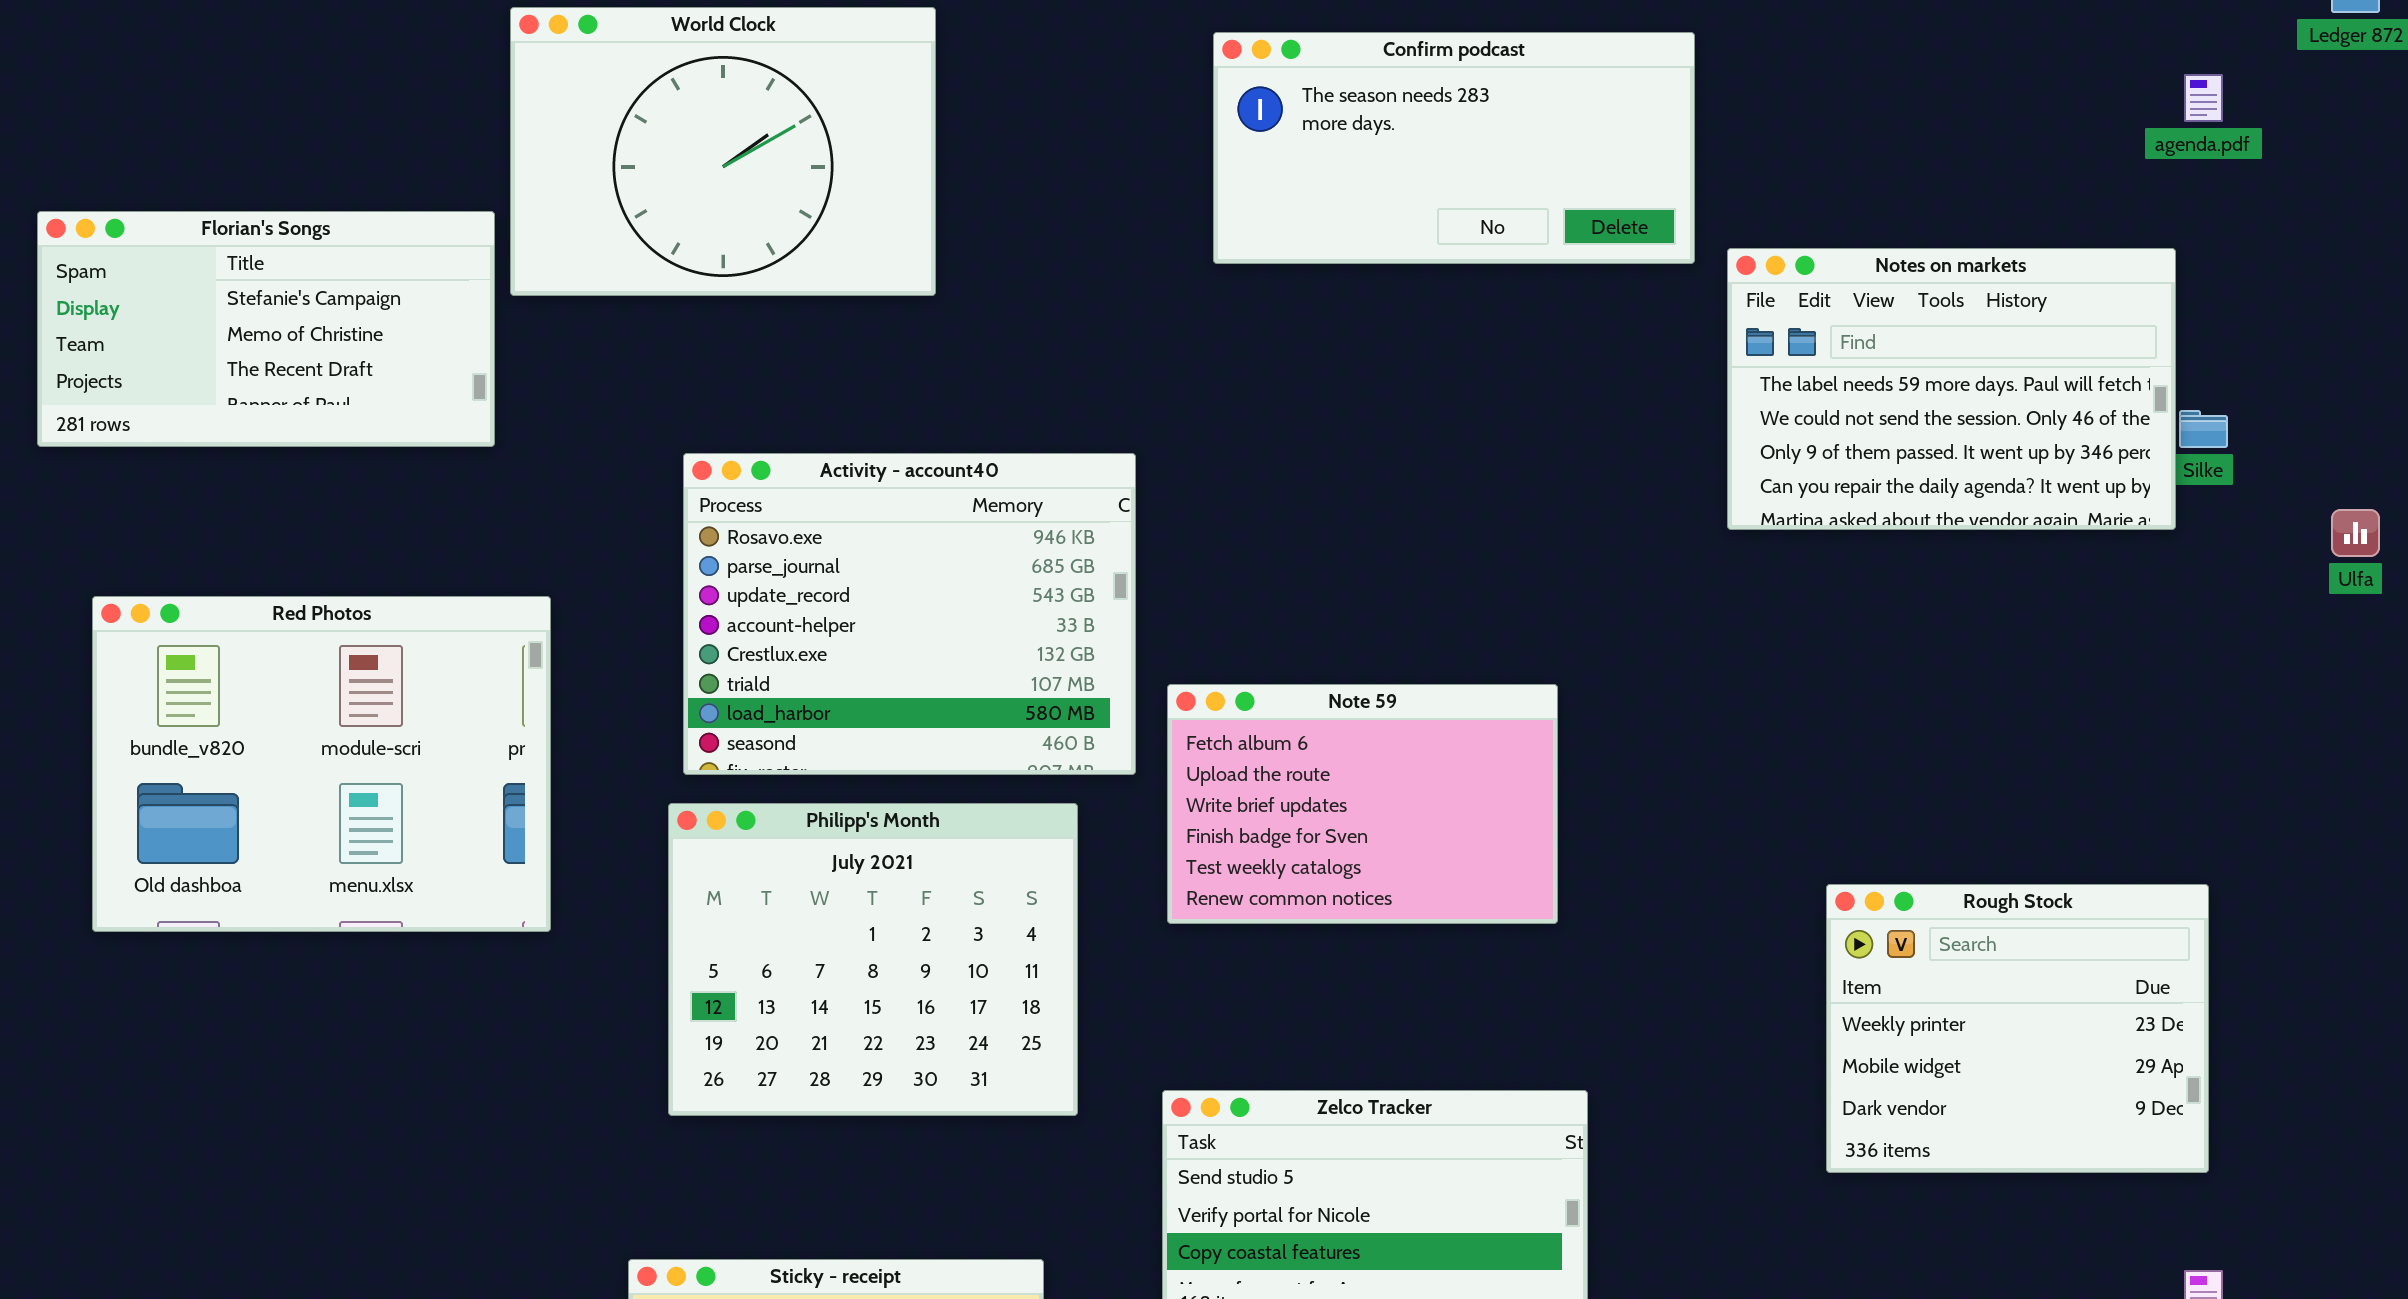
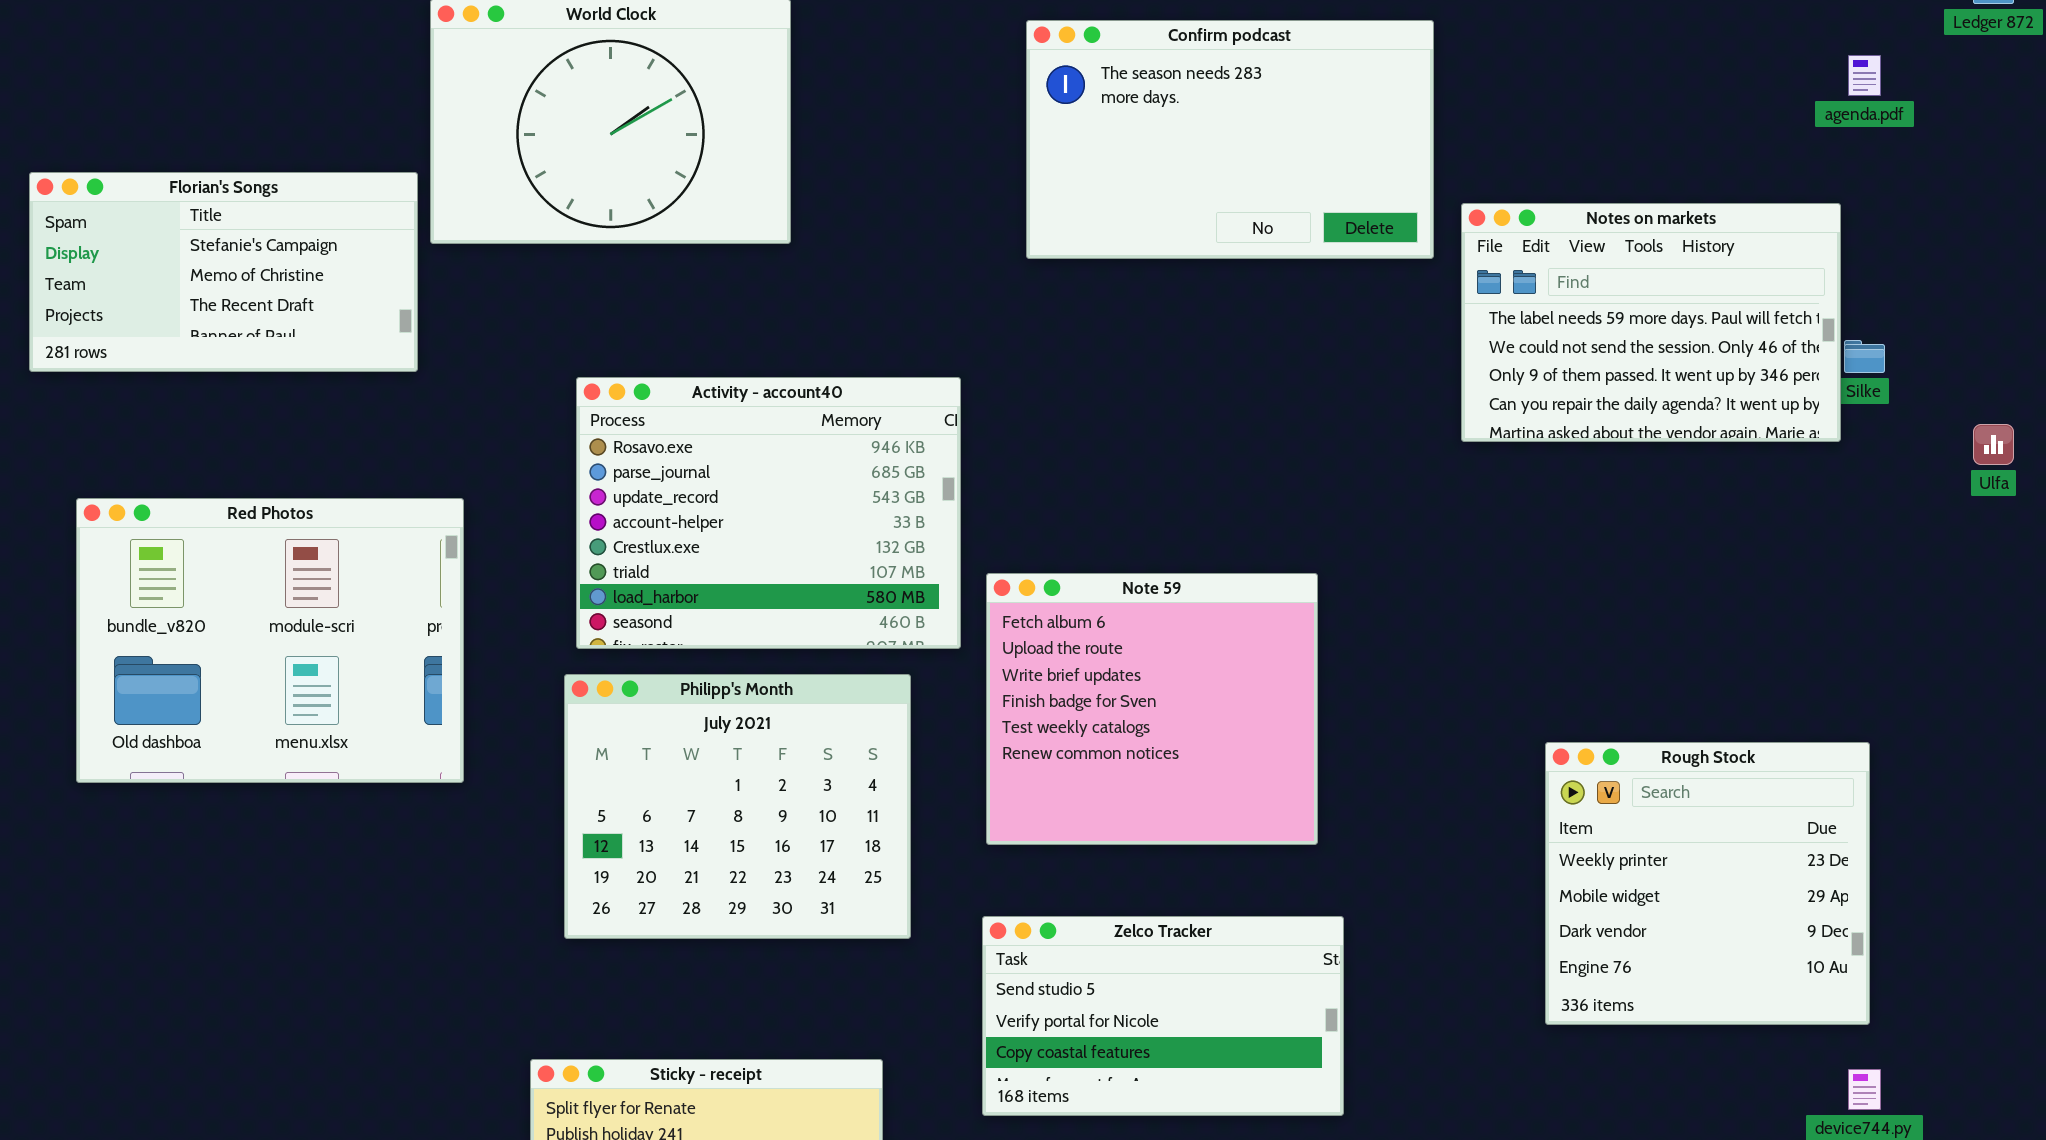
Confirm podcast: [1213,32,1695,264] -> [1026,20,1434,259], resized
Note 59: [1167,684,1558,924] -> [986,573,1318,845], resized
Rough Stock: [1826,884,2209,1173] -> [1545,742,1870,1025], resized

